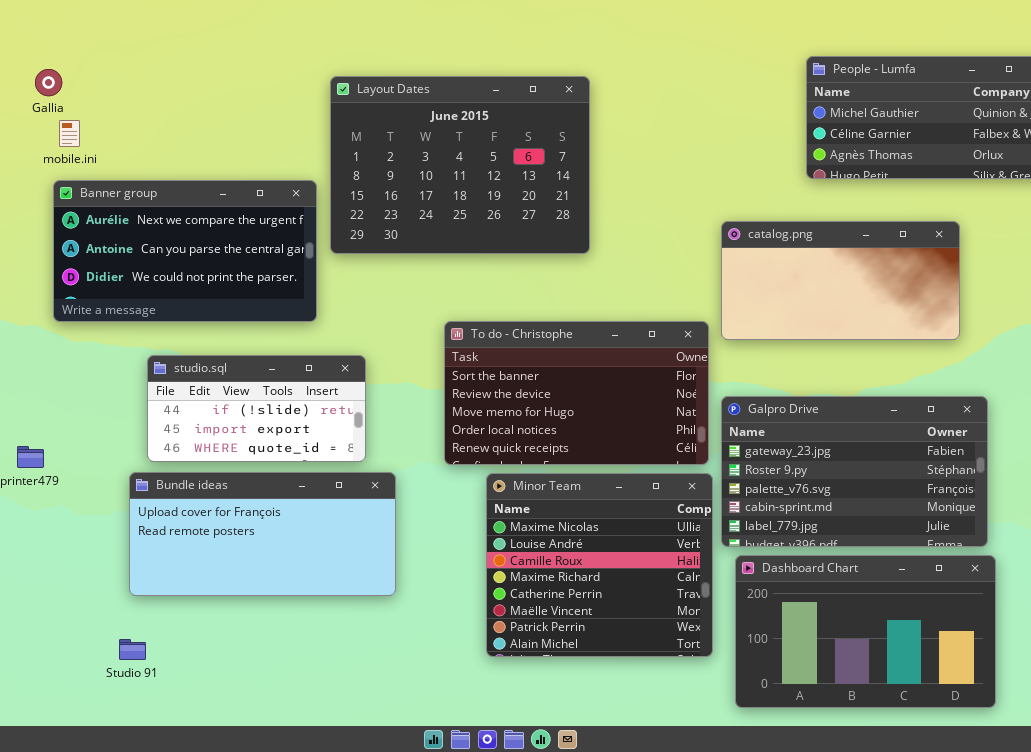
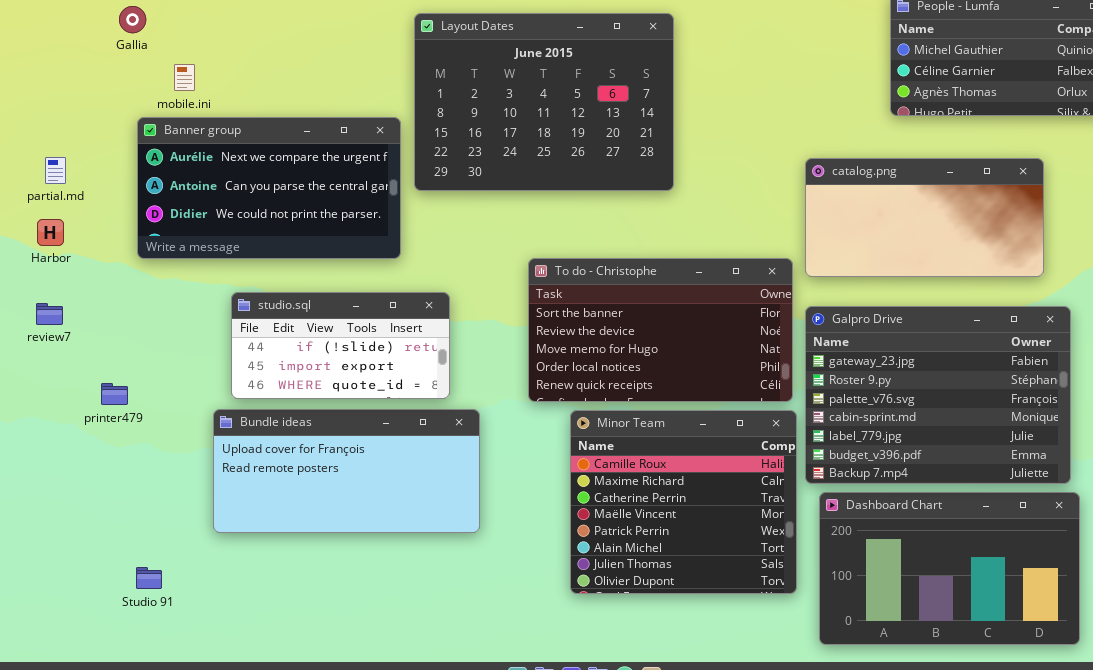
mobile.ini: [59,120,80,147] -> [174,64,195,91], moved
Galpro Drive: [721,396,988,547] -> [805,306,1071,484], resized
Minor Team: [486,473,713,657] -> [570,410,797,594], scrolled down 2 rows
Studio 91: [119,639,146,660] -> [136,567,162,589], moved

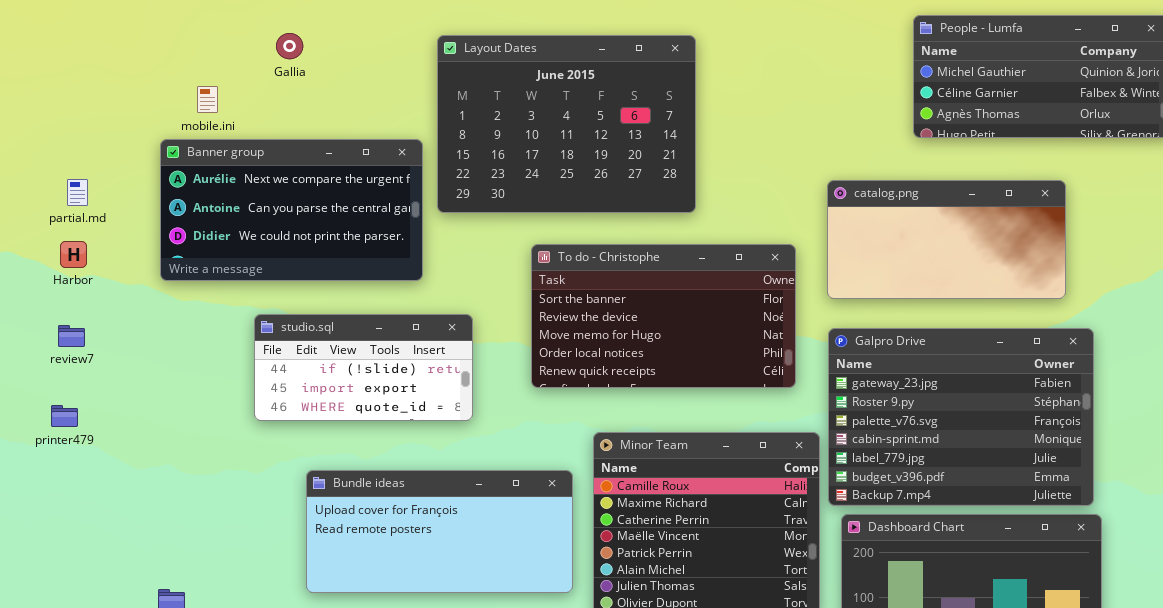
Gallia: [119,6,146,33] -> [276,33,303,59], moved
To do - Christophe: [528,258,793,402] -> [531,244,796,388], moved
printer479: [101,383,128,405] -> [51,405,78,427], moved
Bundle ideas: [213,409,480,533] -> [306,470,573,593], moved

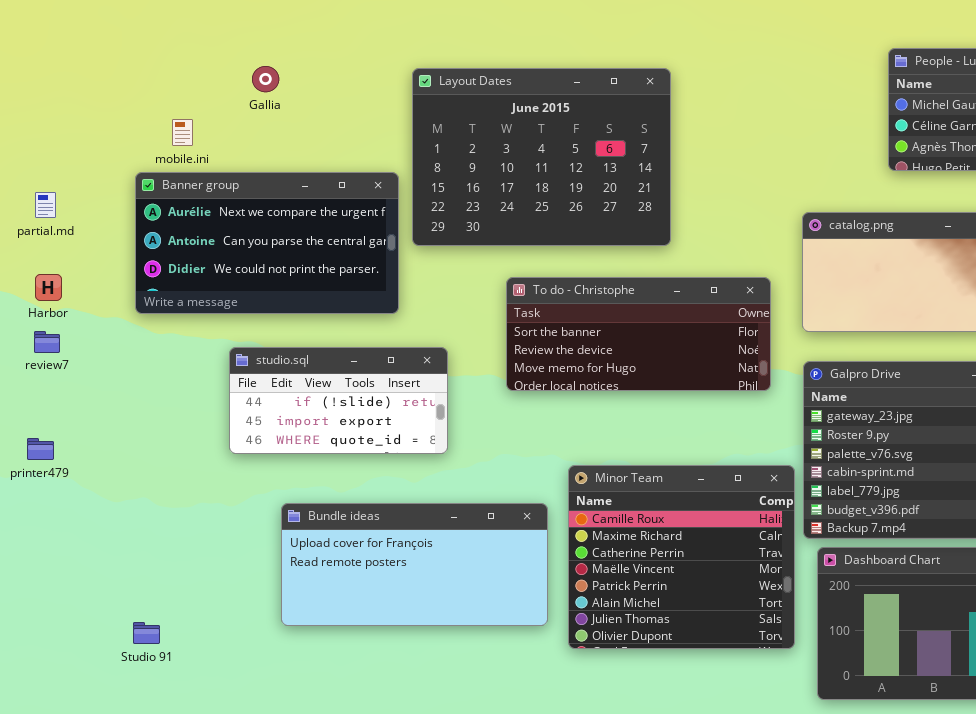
partial.md: [67,179,88,206] -> [35,192,56,218], moved
To do - Christophe: [531,244,796,388] -> [506,277,771,391], resized
review7: [58,325,85,347] -> [34,331,60,353], moved

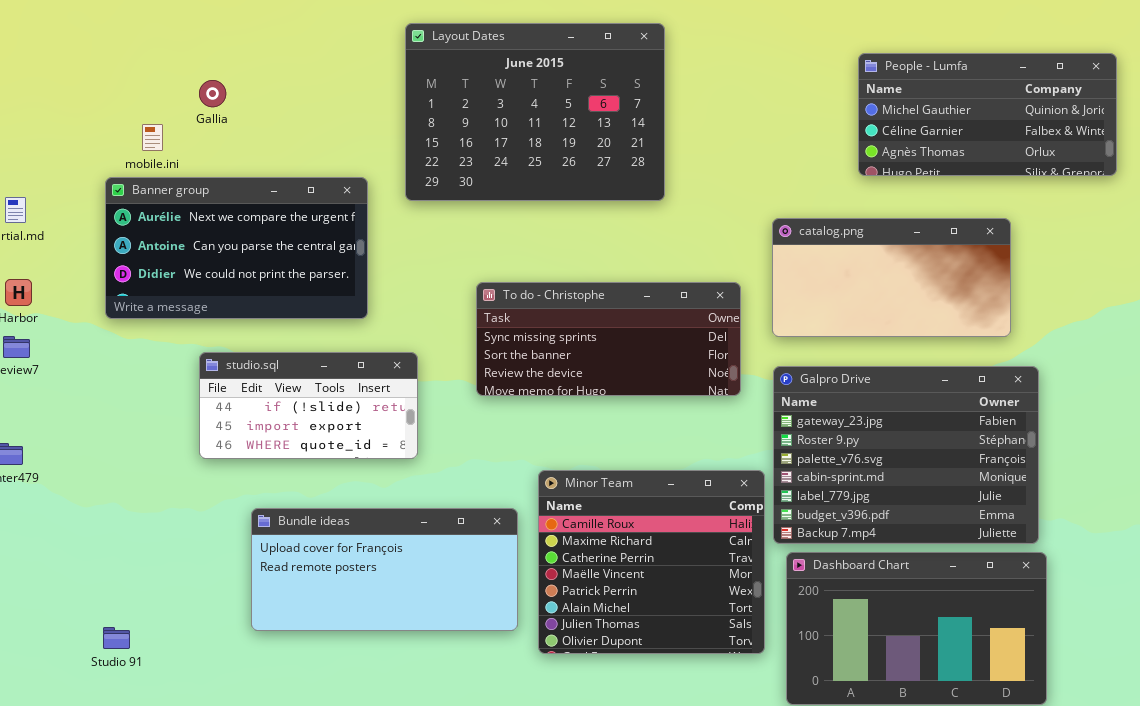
Gallia: [252,66,279,92] -> [199,80,226,107], moved
Layout Dates: [412,68,671,246] -> [405,23,665,201], moved
To do - Christophe: [506,277,771,391] -> [476,282,741,396], scrolled up 1 row

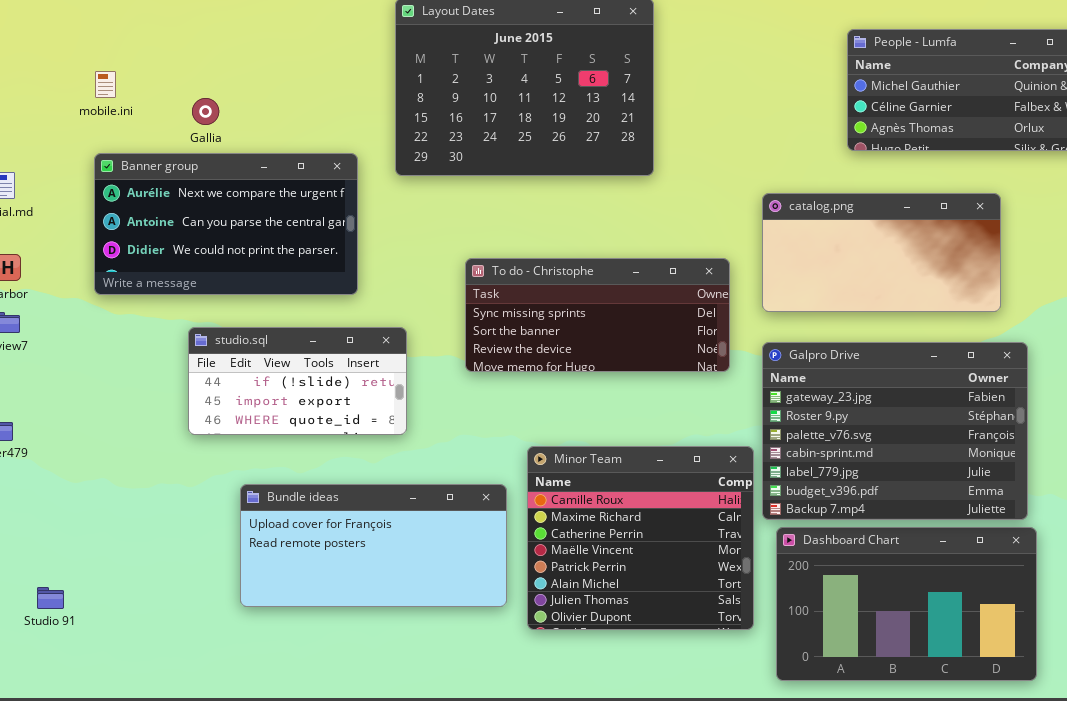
Gallia: [199,80,226,107] -> [192,98,219,125], moved
mobile.ini: [142,124,163,151] -> [95,71,116,98], moved
Studio 91: [103,627,130,649] -> [37,587,64,609], moved

